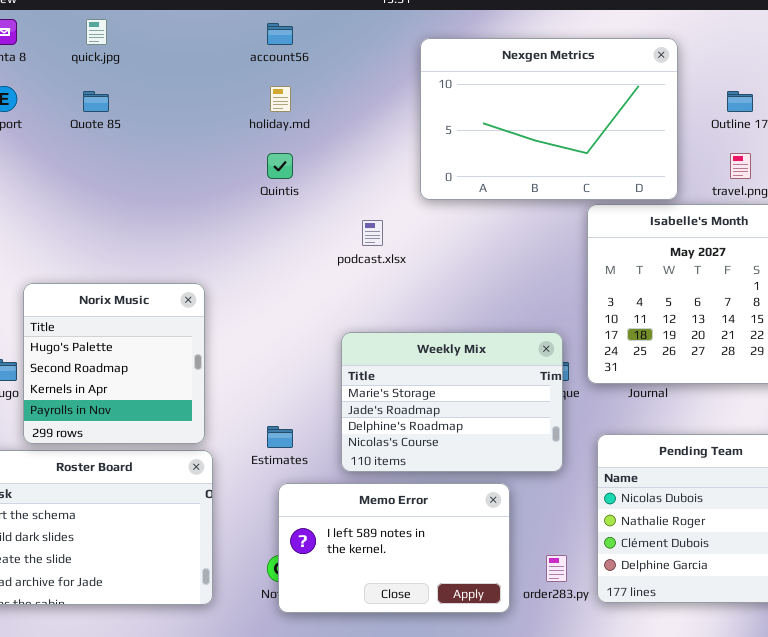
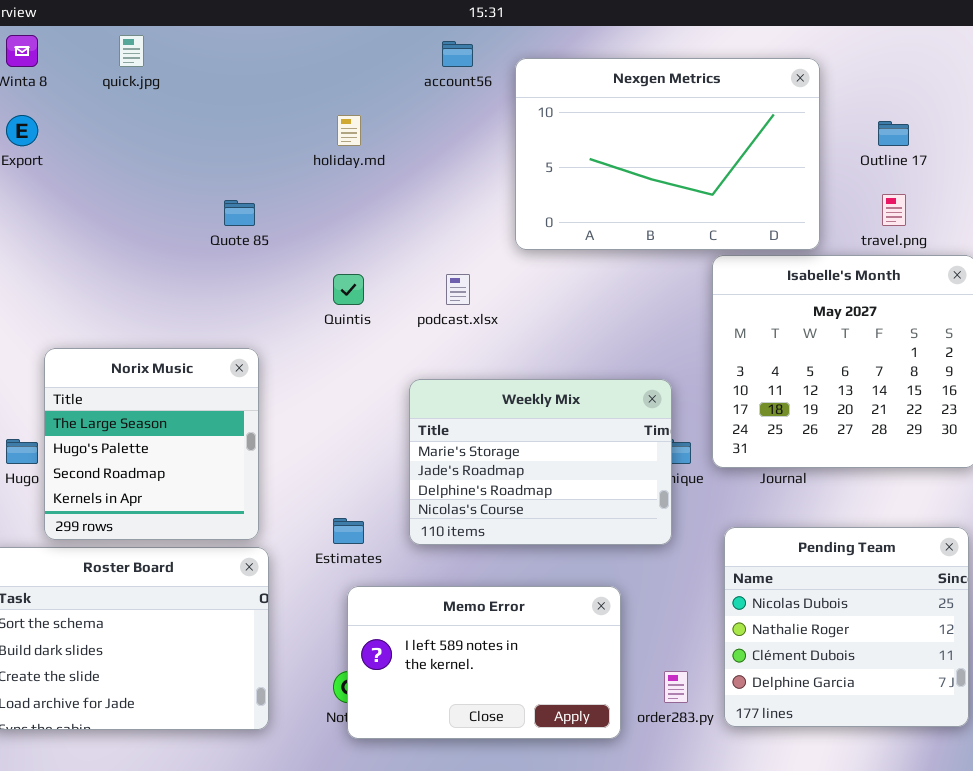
account56: [267,23,293,45] -> [442,41,473,67], moved
Quote 85: [83,91,109,112] -> [224,200,255,226], moved
Quintis: [267,153,293,179] -> [333,274,364,305], moved
Norix Music: [23,283,205,444] -> [44,348,259,540], scrolled up 1 row
Weekly Mix: [341,332,563,472] -> [409,379,672,545], moved

